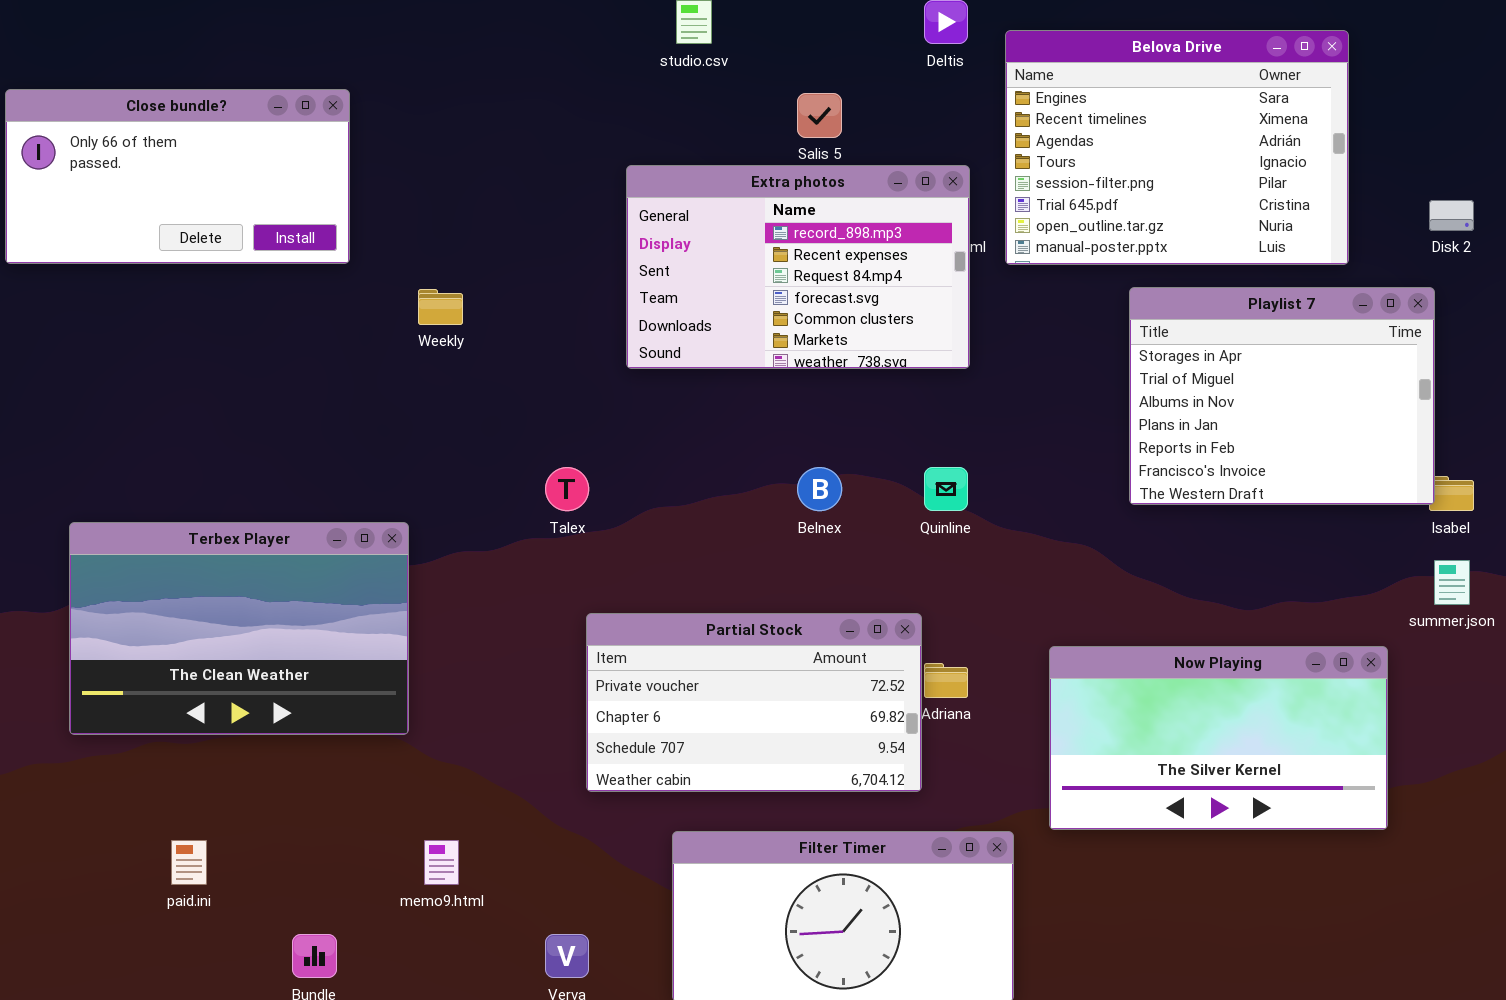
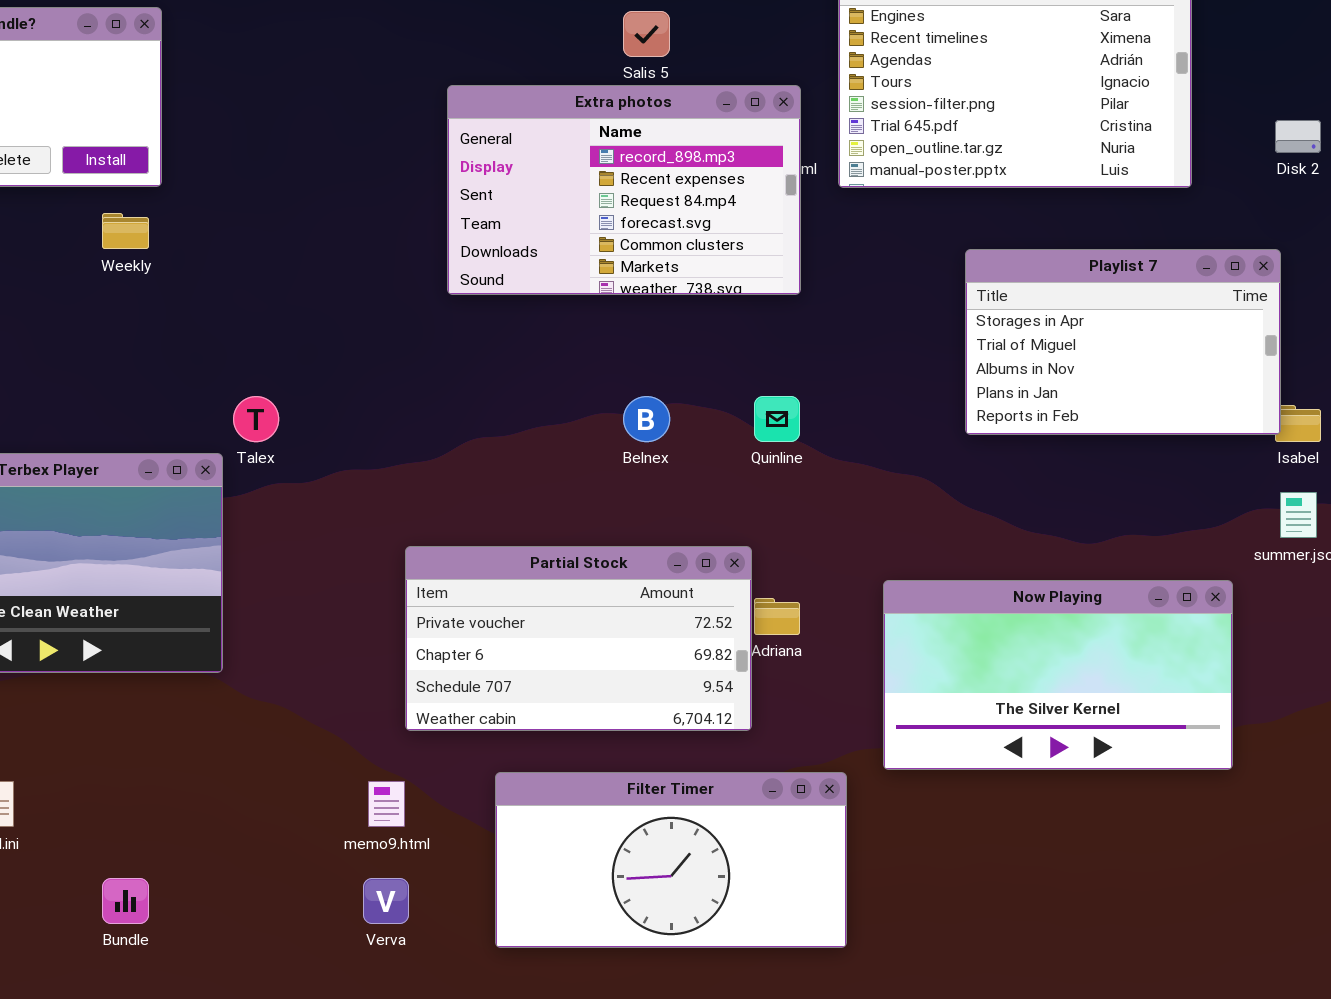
Playlist 7: [1129,287,1435,505] -> [965,249,1281,435], resized
Weekly: [418,289,463,325] -> [102,213,149,249], moved
Talex: [545,467,589,511] -> [233,396,279,442], moved
memo9.html: [424,840,459,885] -> [368,781,405,827], moved

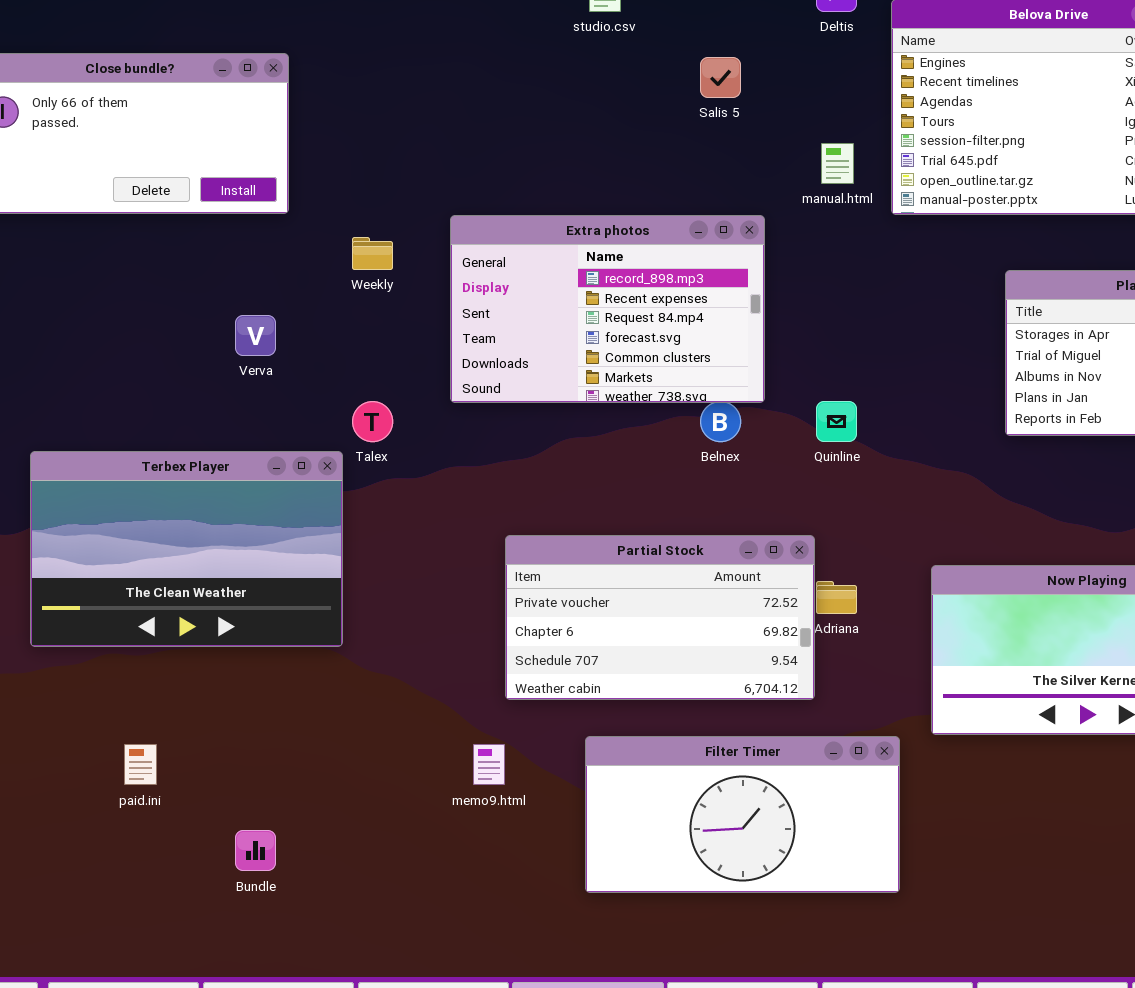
Extra photos: [447,85,801,295] -> [450,215,765,403], moved
Weekly: [102,213,149,249] -> [352,237,393,270], moved
Verva: [363,878,409,924] -> [235,315,276,356], moved

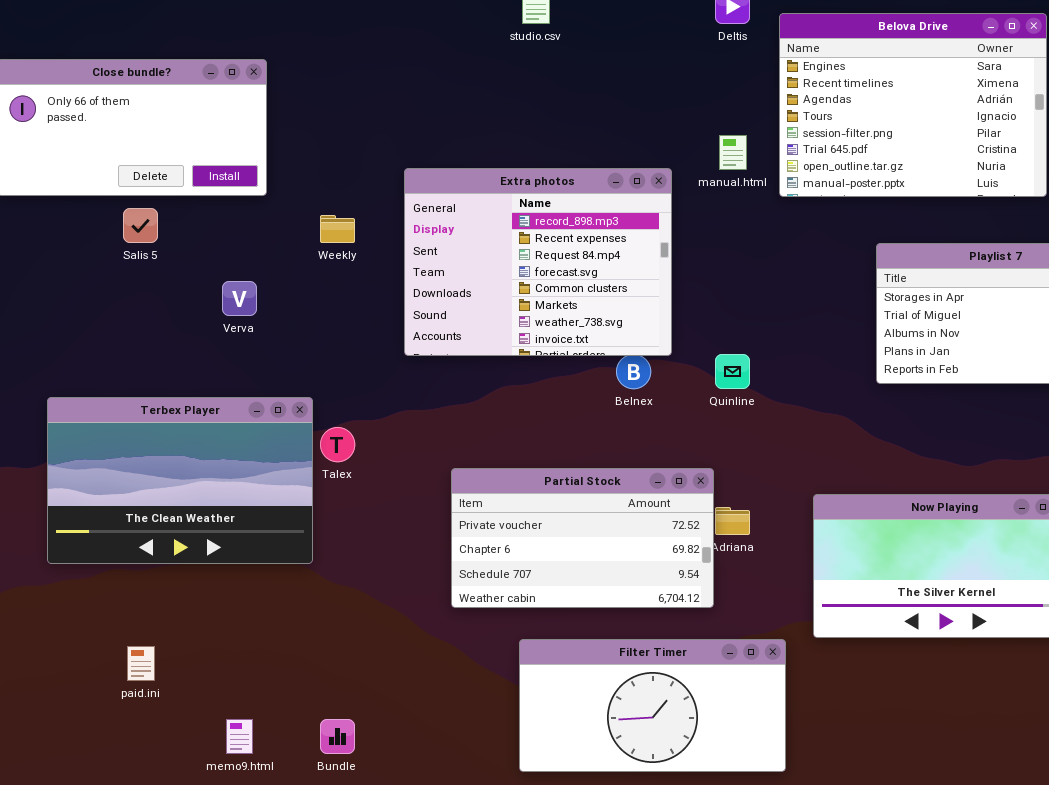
Salis 5: [700,57,741,98] -> [123,208,158,243], moved
Extra photos: [450,215,765,403] -> [404,168,672,356], resized
Talex: [352,401,393,442] -> [320,427,355,462], moved
memo9.html: [473,744,505,785] -> [226,719,253,754], moved
Bundle: [235,830,276,871] -> [320,719,355,754], moved

